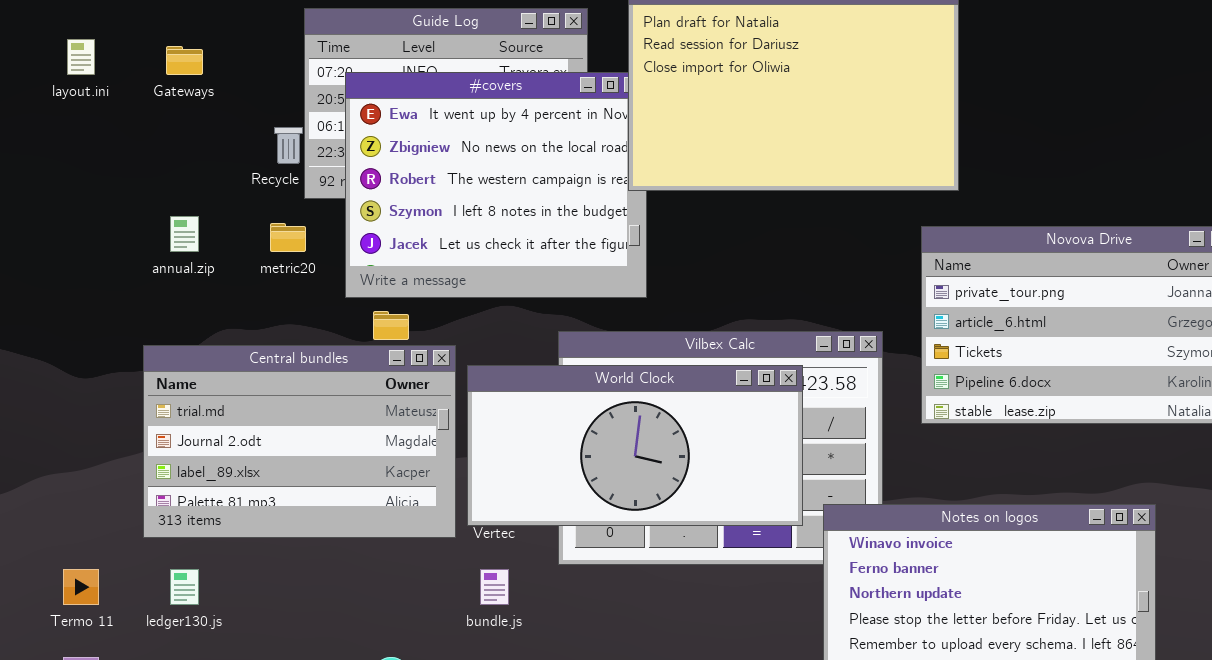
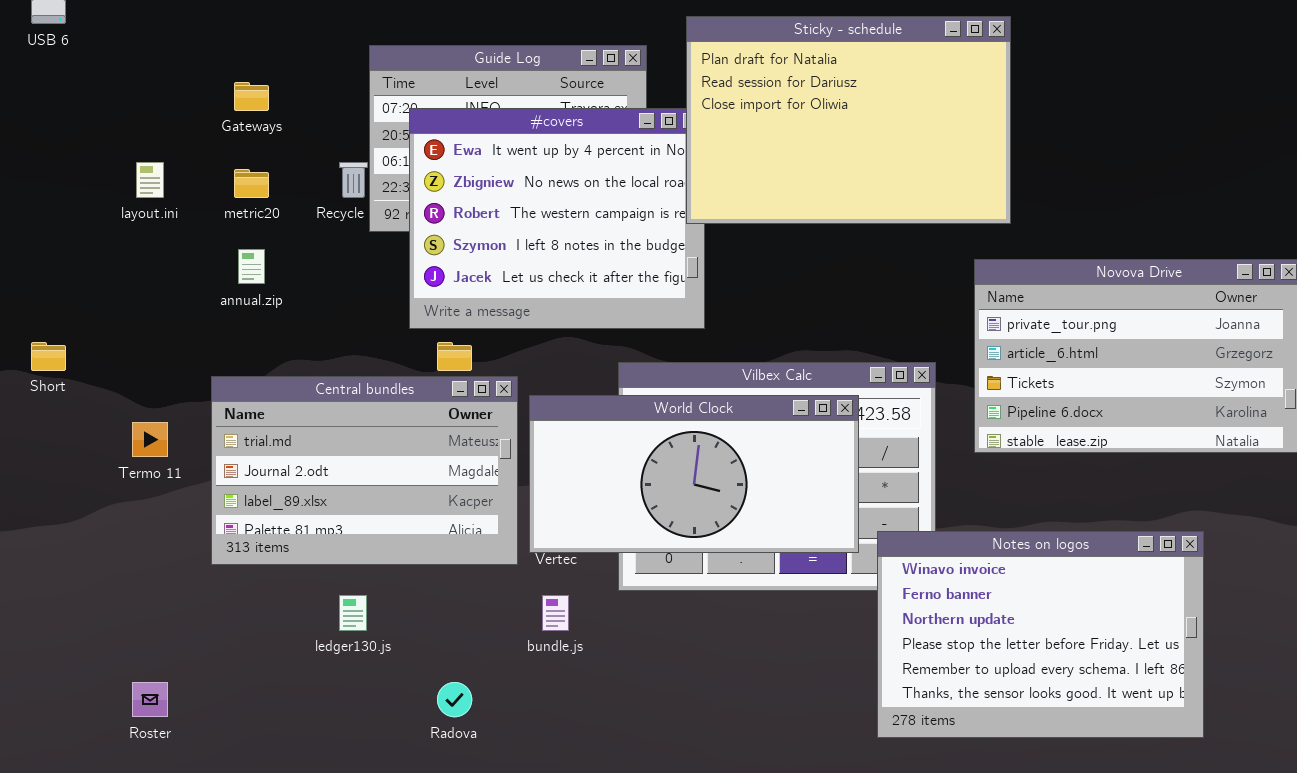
layout.ini: [67,39,95,75] -> [136,162,164,198], moved
metric20: [270,223,306,252] -> [234,169,269,198], moved
Termo 11: [63,569,99,605] -> [132,422,168,457], moved
ledger130.js: [170,569,199,605] -> [339,595,367,631], moved

